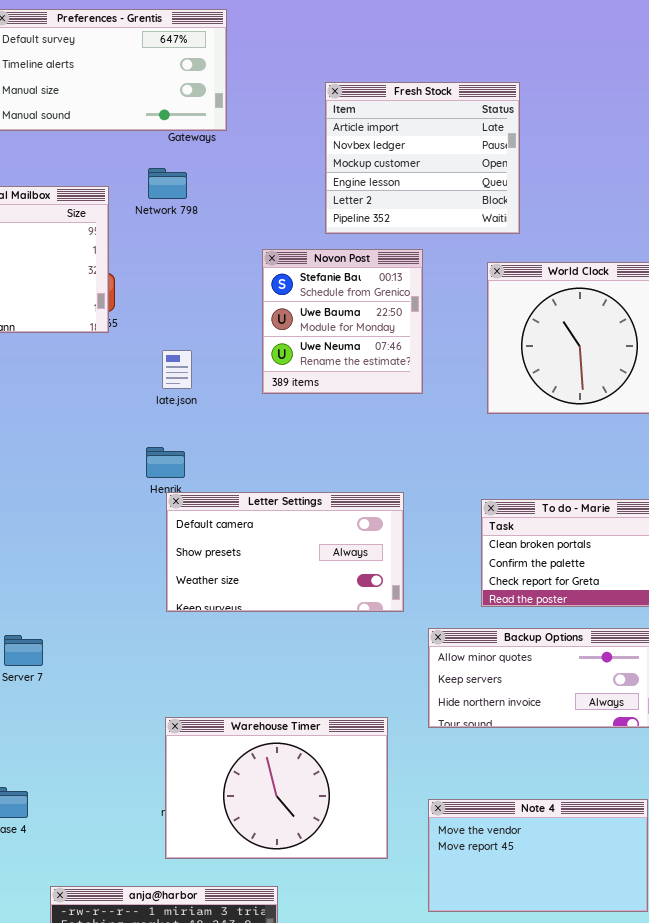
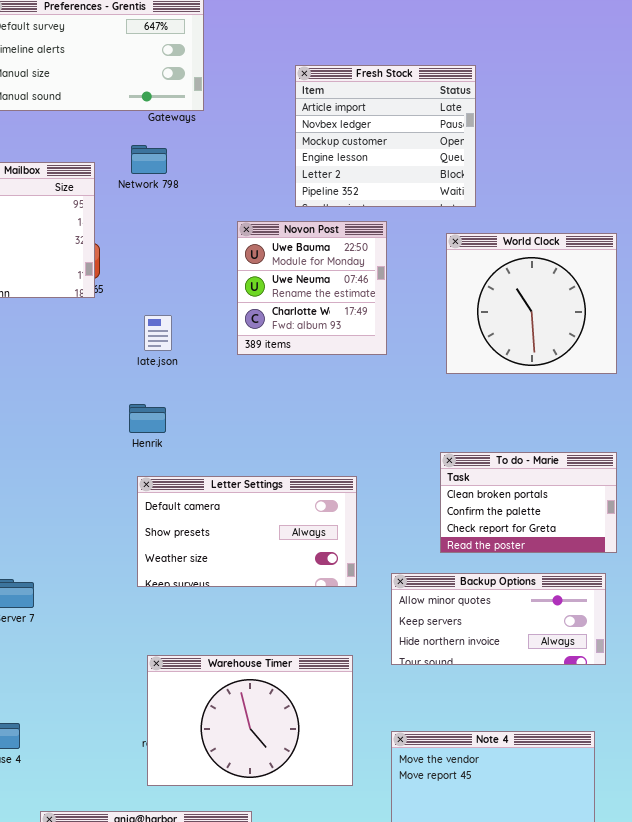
Novon Post: [262,249,423,394] -> [237,221,387,355], scrolled down 1 row
Letter Settings: [166,492,404,612] -> [137,476,357,587], moved

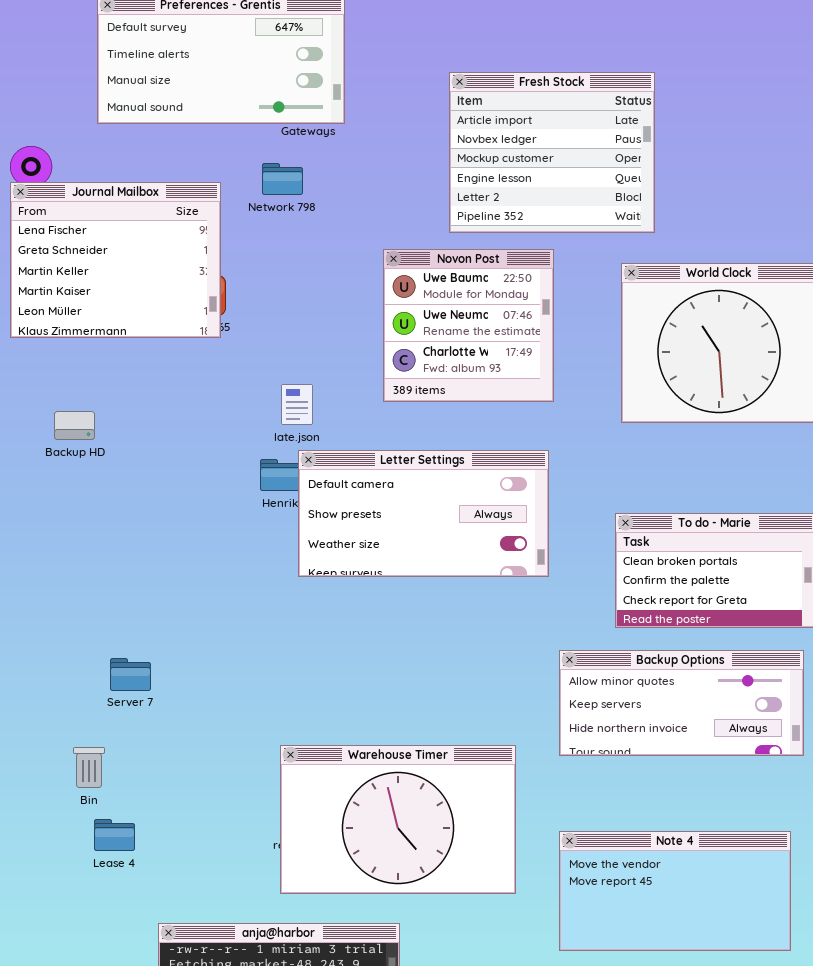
late.json: [144,315,172,351] -> [281,384,313,425], moved
Letter Settings: [137,476,357,587] -> [298,450,549,577], moved

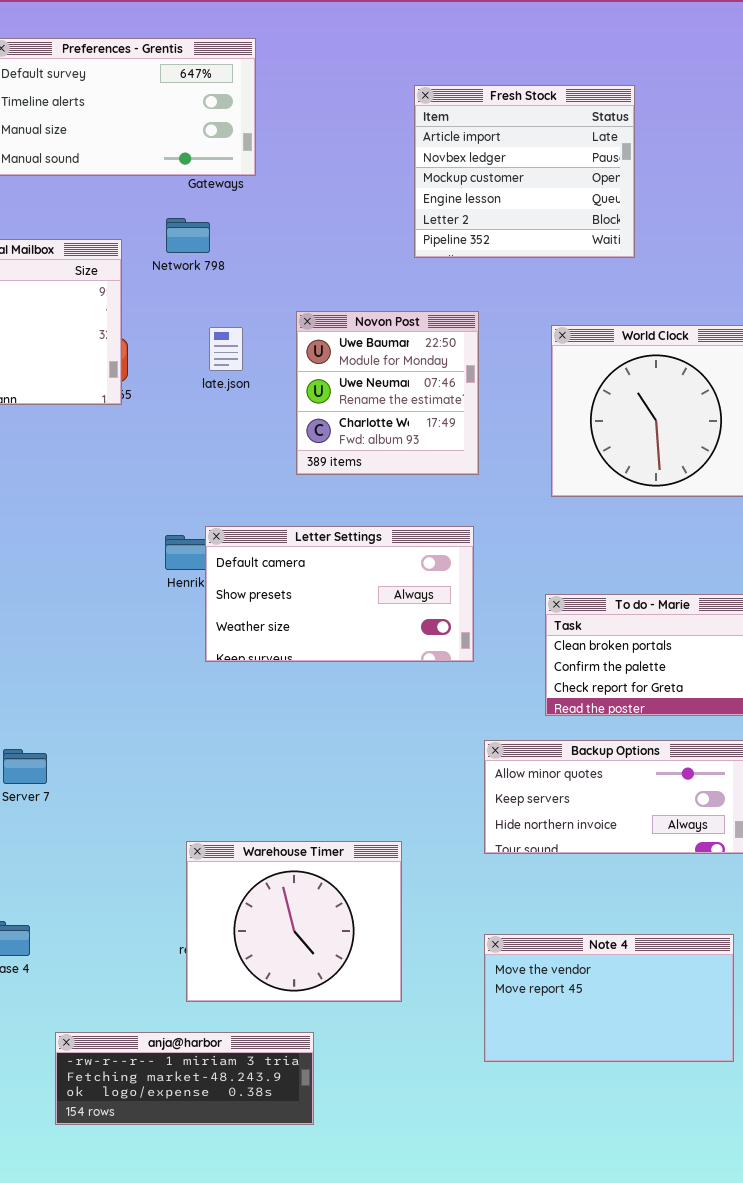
Fresh Stock: [449,72,655,233] -> [414,85,635,258], moved
late.json: [281,384,313,425] -> [209,327,243,371], moved
Warehouse Timer: [280,745,516,894] -> [186,841,402,1002], resized

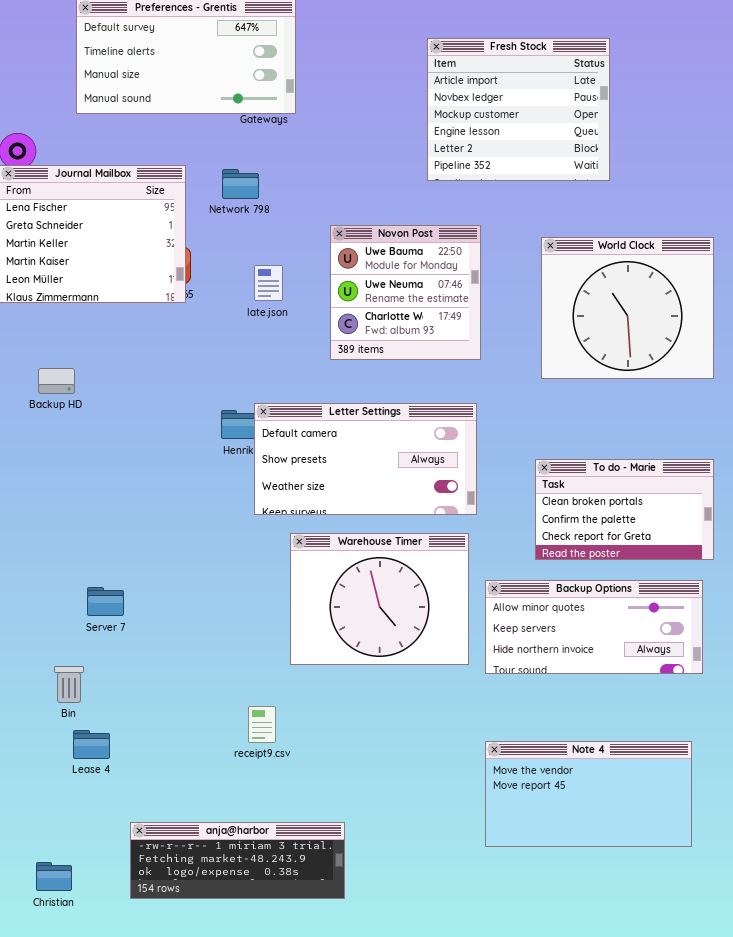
Network 798: [166,218,210,253] -> [222,169,259,199], moved
late.json: [209,327,243,371] -> [254,265,283,301], moved
Warehouse Timer: [186,841,402,1002] -> [290,533,469,665], moved

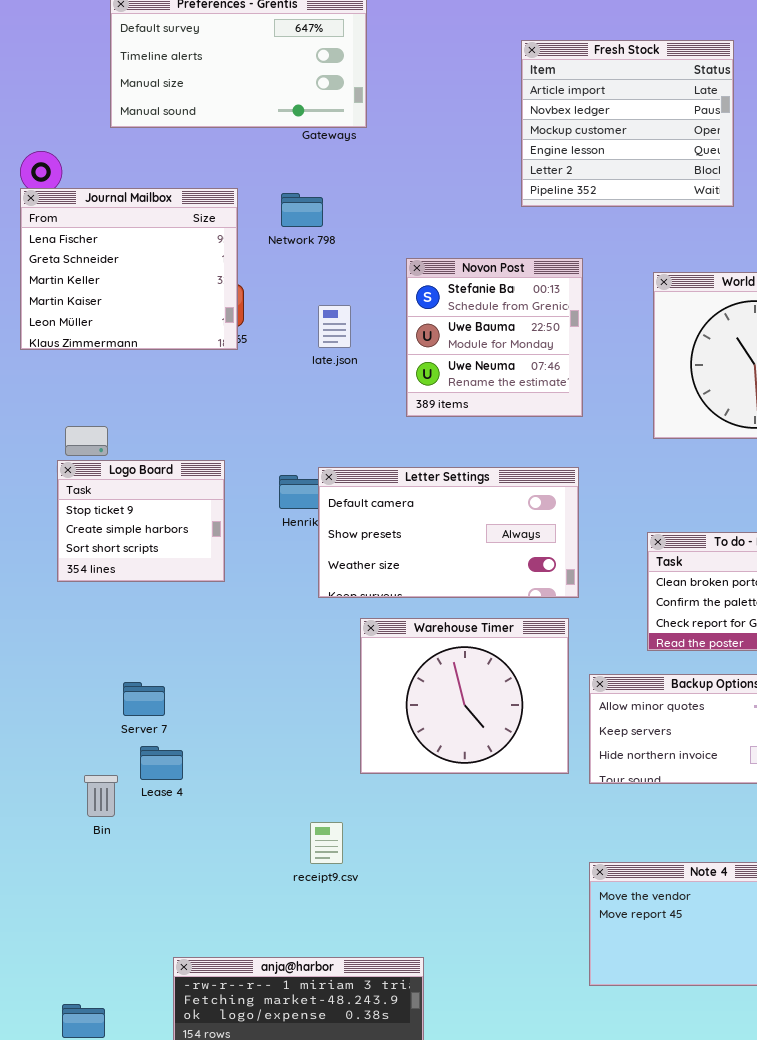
Novon Post: [330,225,481,360] -> [406,258,583,417], scrolled up 1 row
Logo Board: none -> [57,460,225,582], opened
Lease 4: [73,730,110,759] -> [140,746,183,780], moved

